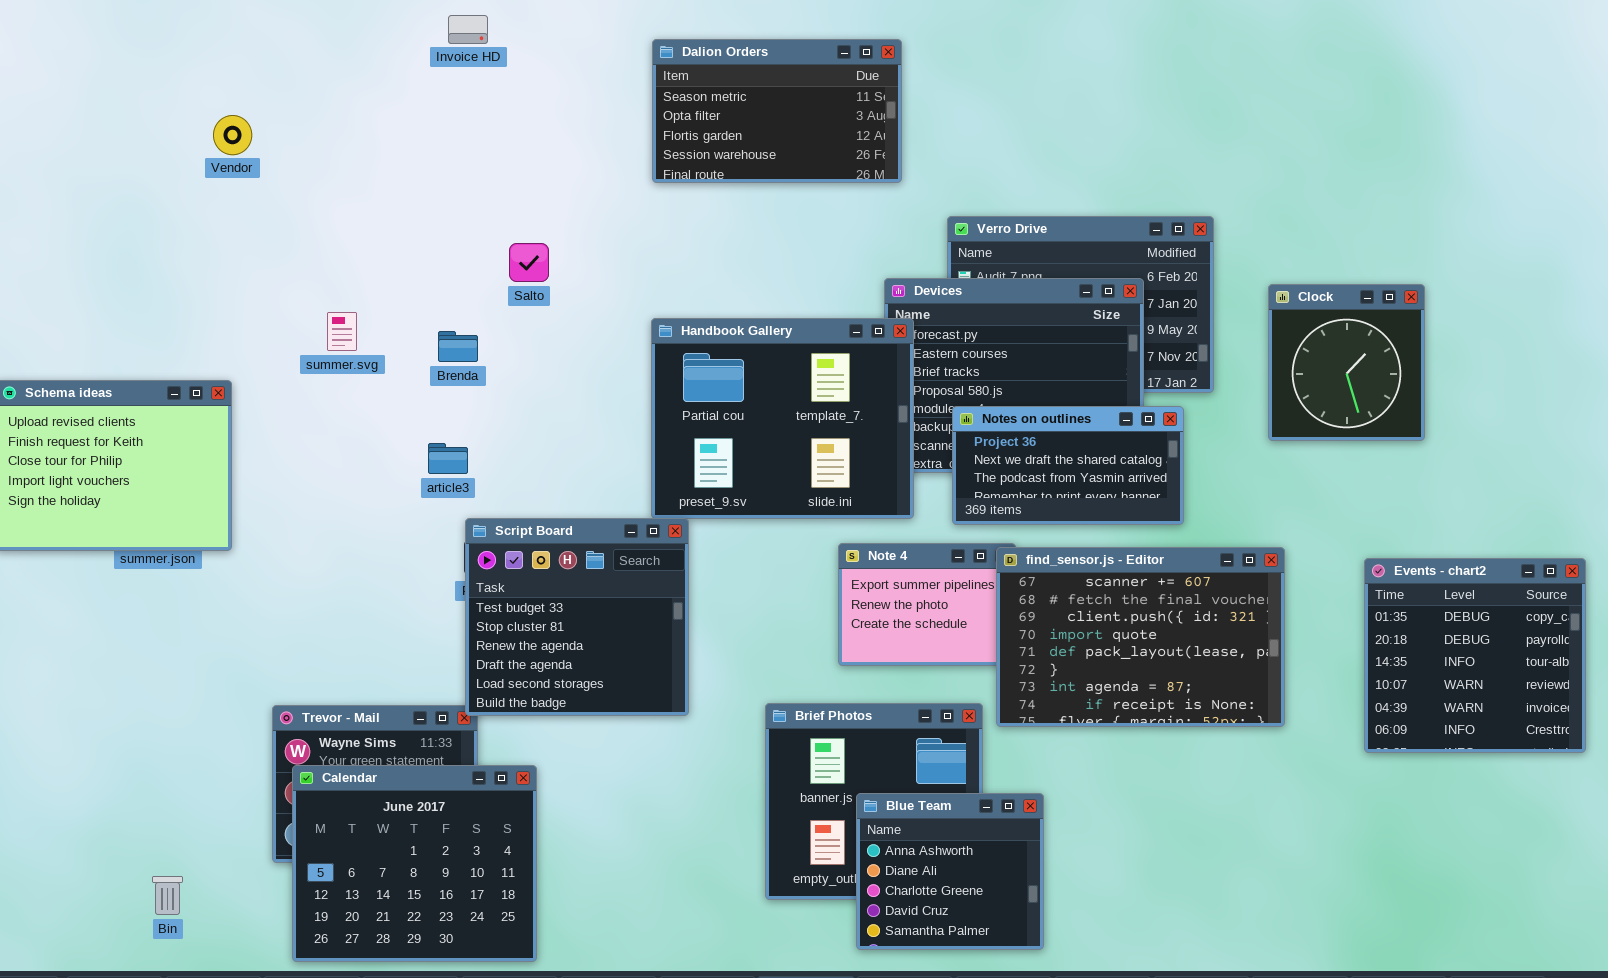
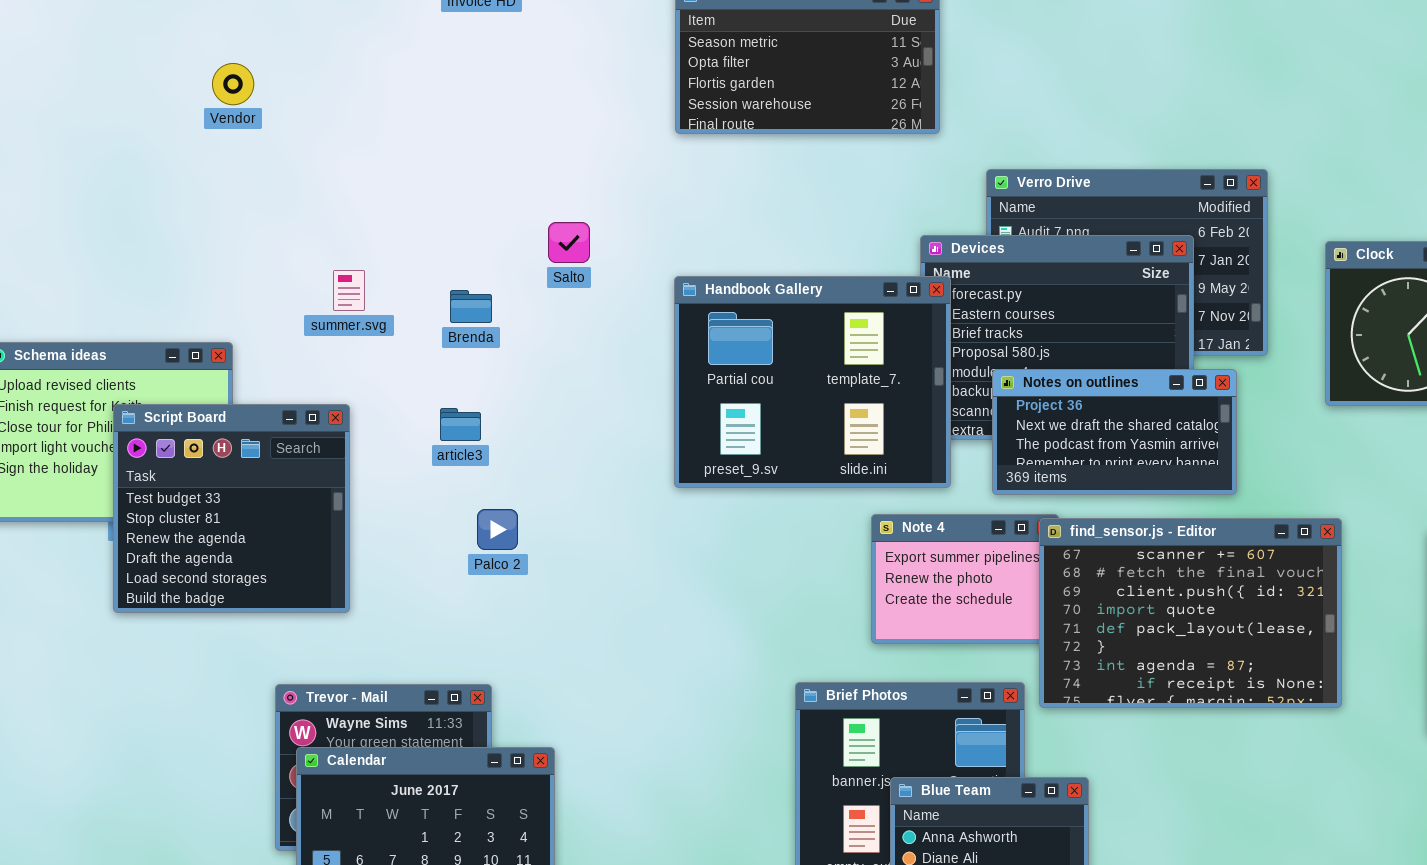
Salto: [509,243,549,282] -> [548,222,590,263], moved
Script Board: [465,518,689,716] -> [113,404,350,613], moved

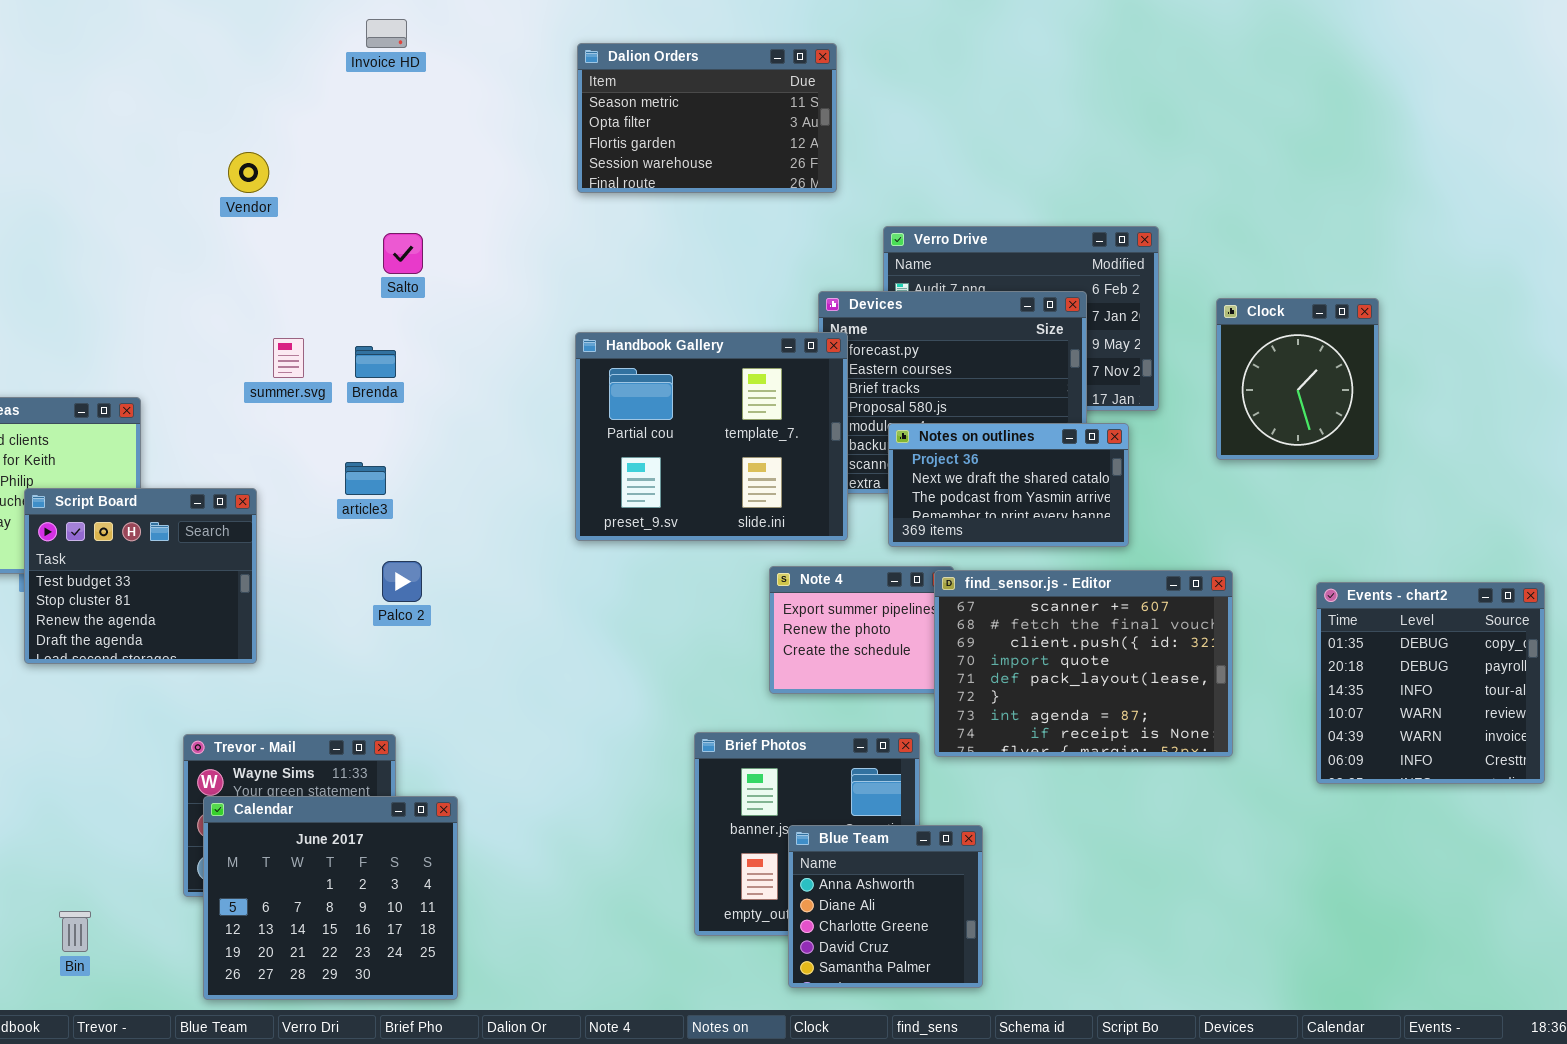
Vendor: [212,63,254,105] -> [228,152,269,193], moved
Salto: [548,222,590,263] -> [383,233,423,274], moved
summer.svg: [333,270,365,311] -> [273,338,304,378], moved
Script Board: [113,404,350,613] -> [24,488,257,664], resized

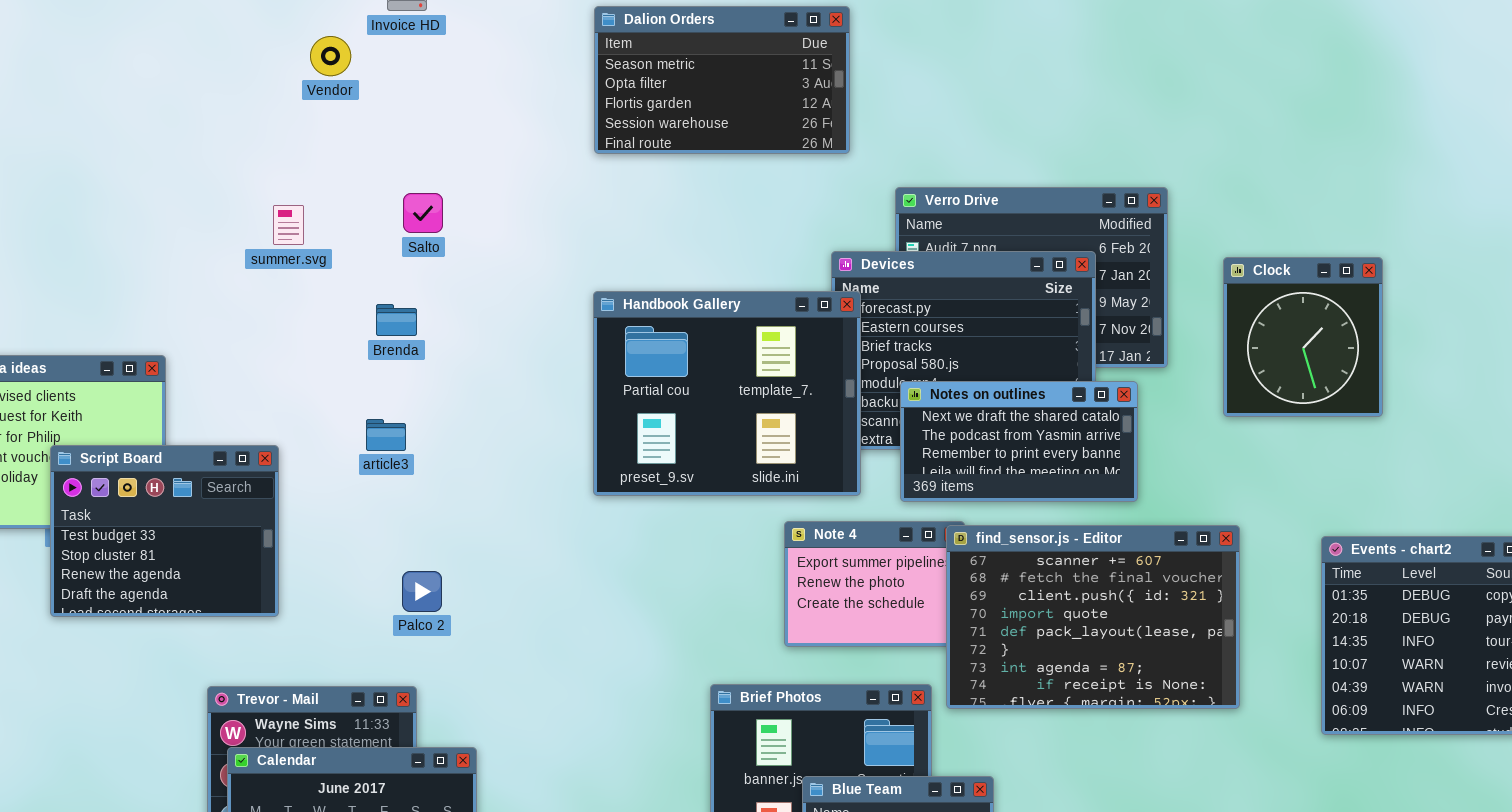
Vendor: [228,152,269,193] -> [310,36,351,76], moved
summer.svg: [273,338,304,378] -> [273,205,304,245], moved
Notes on outlines: [888,423,1129,547] -> [900,381,1138,502], scrolled down 1 row
Palco 2: [382,561,422,602] -> [402,571,442,612], moved

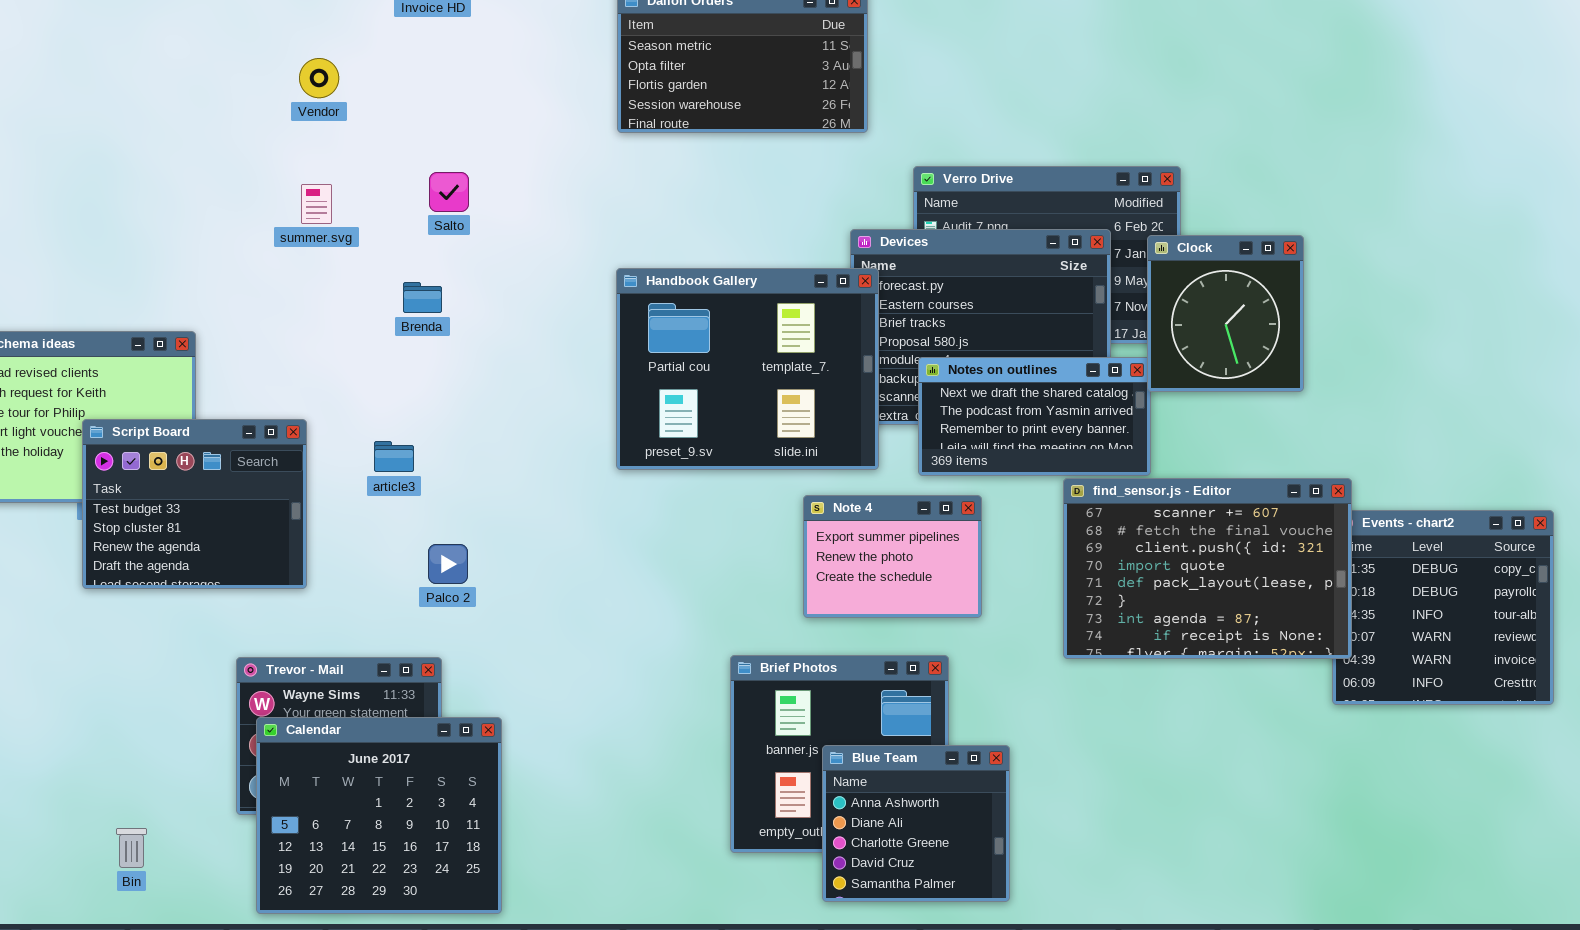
Vendor: [310,36,351,76] -> [299,58,339,98], moved
Clock: [1223,257,1383,417] -> [1147,235,1304,392], moved
article3: [366,419,406,451] -> [374,441,414,472], moved
find_sensor.js - Editor: [946,525,1240,709] -> [1063,478,1352,659], moved

